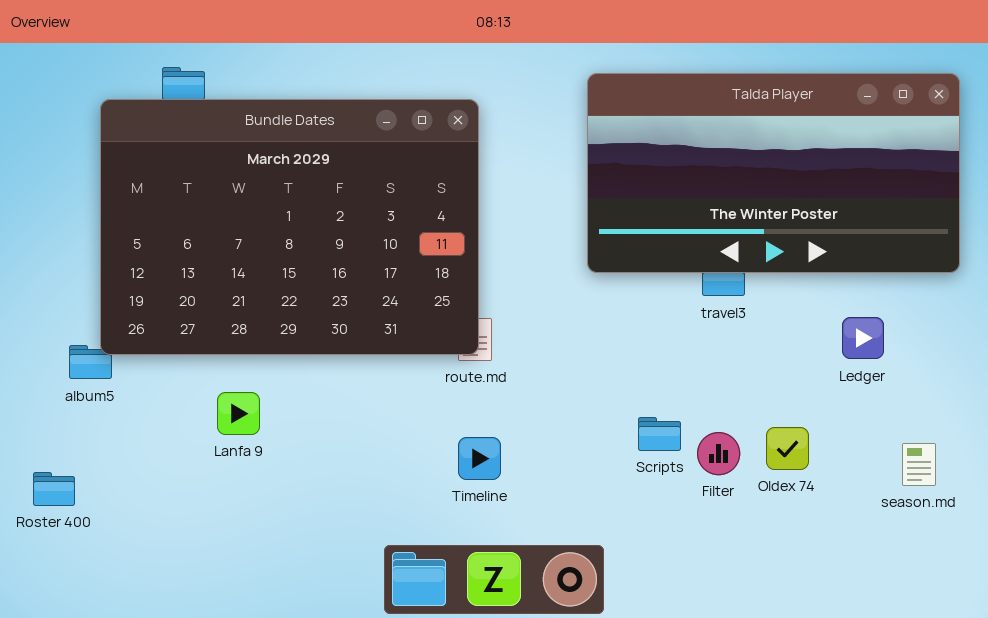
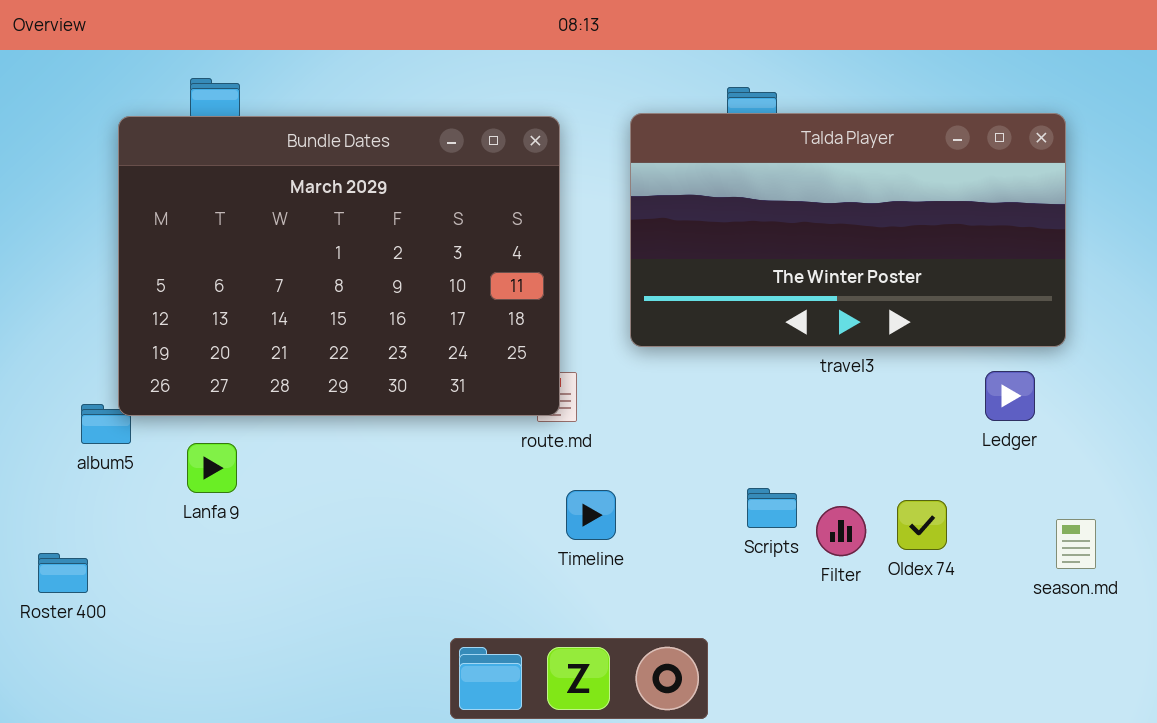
Talda Player: [587,73,960,273] -> [630,113,1066,347], moved
Lanfa 9: [217,392,260,435] -> [187,443,237,493], moved
Timeline: [458,437,501,480] -> [566,490,616,540], moved

